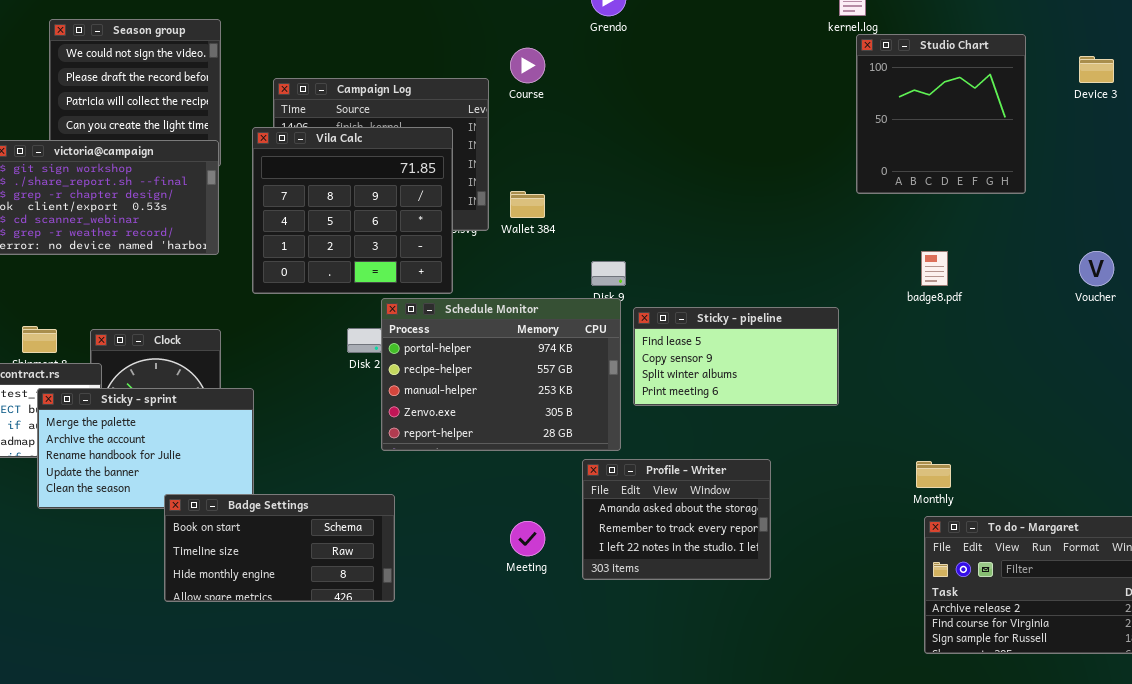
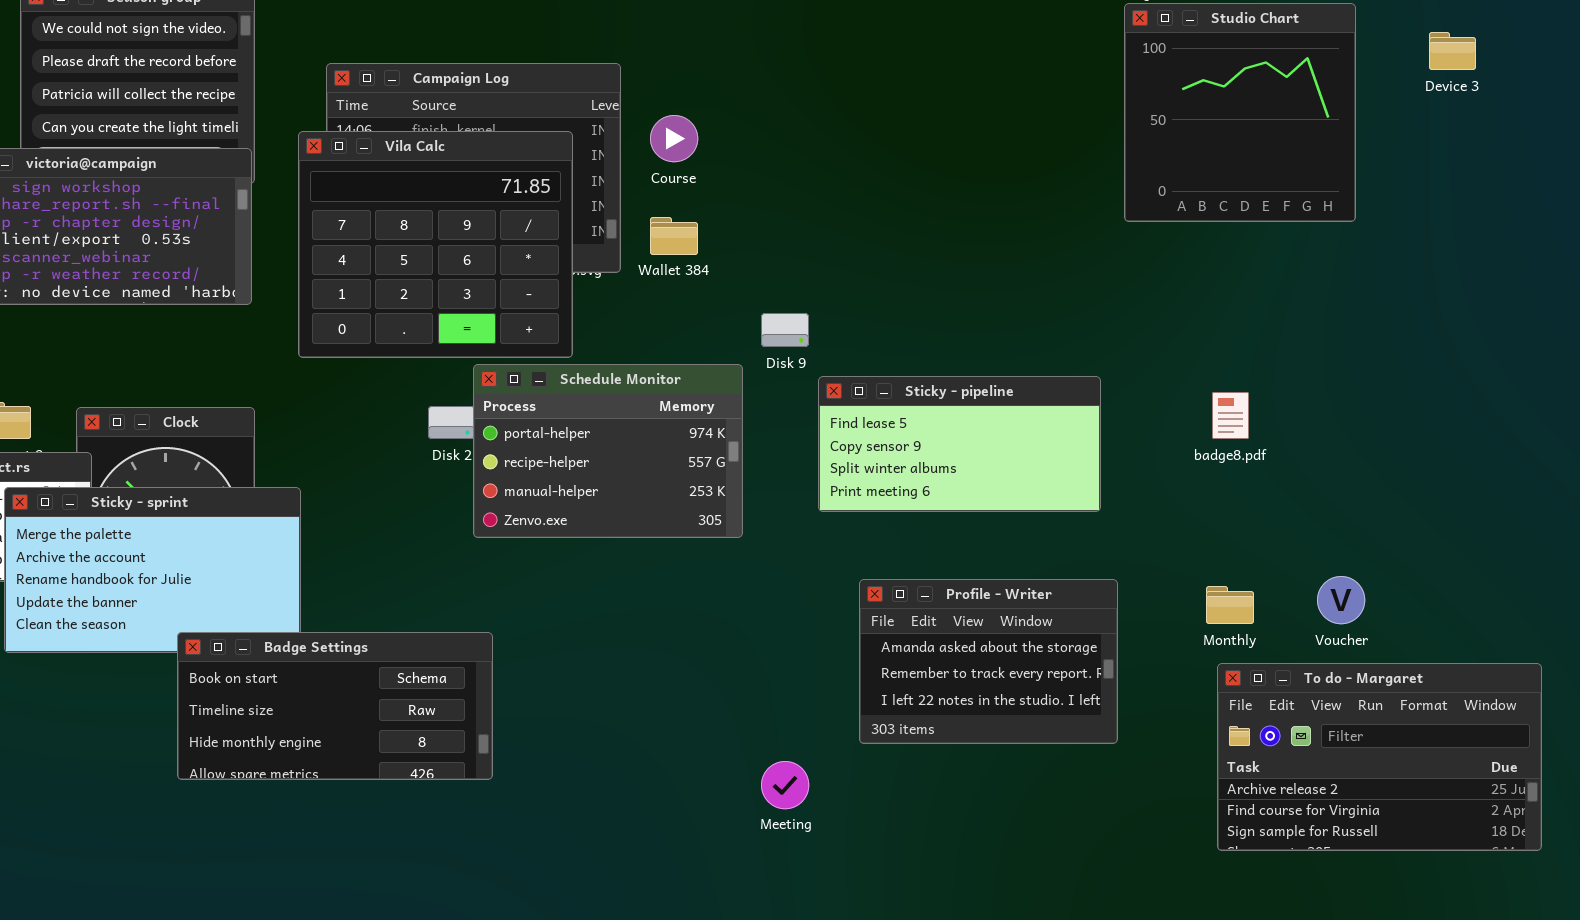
Course: [510,48,545,83] -> [650,115,698,162], moved
badge8.pdf: [921,251,948,286] -> [1212,392,1249,439], moved
Voucher: [1079,251,1114,286] -> [1317,576,1365,624], moved
Schedule Monitor: [381,298,621,451] -> [473,364,743,538], resized
Profile - Writer: [582,459,771,580] -> [859,579,1118,744], moved
Meeting: [510,521,545,556] -> [761,761,809,809], moved

